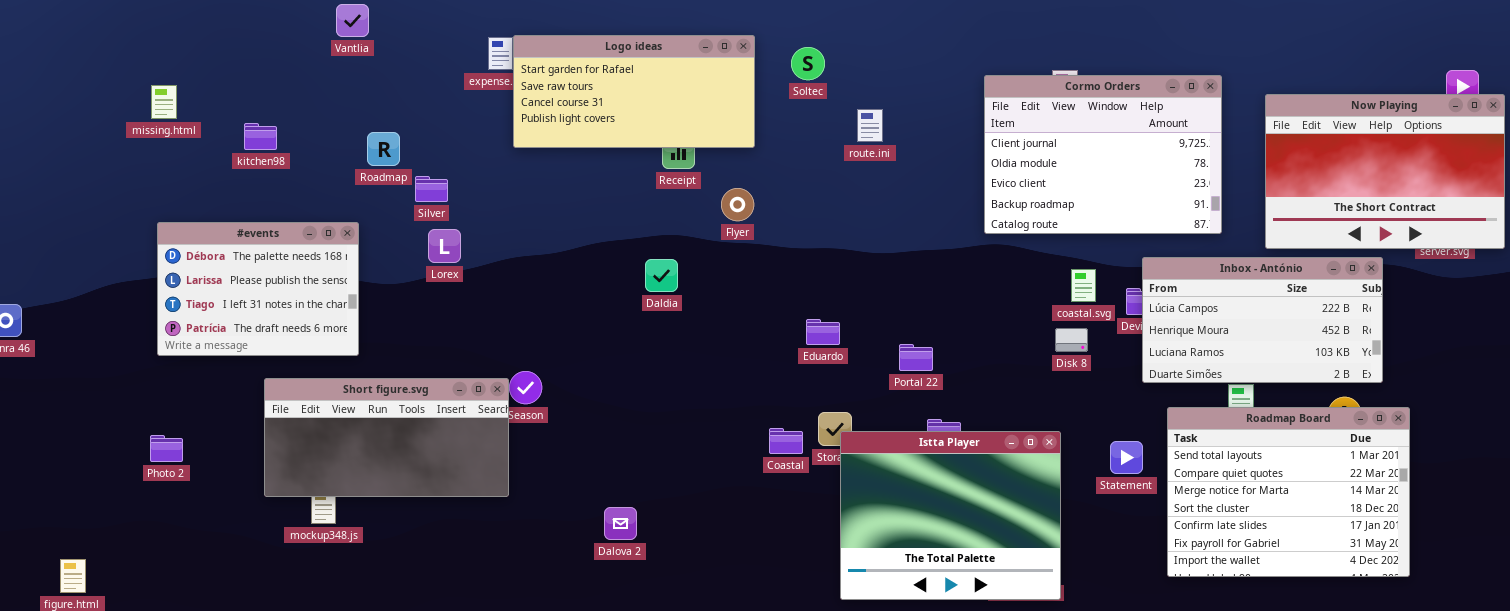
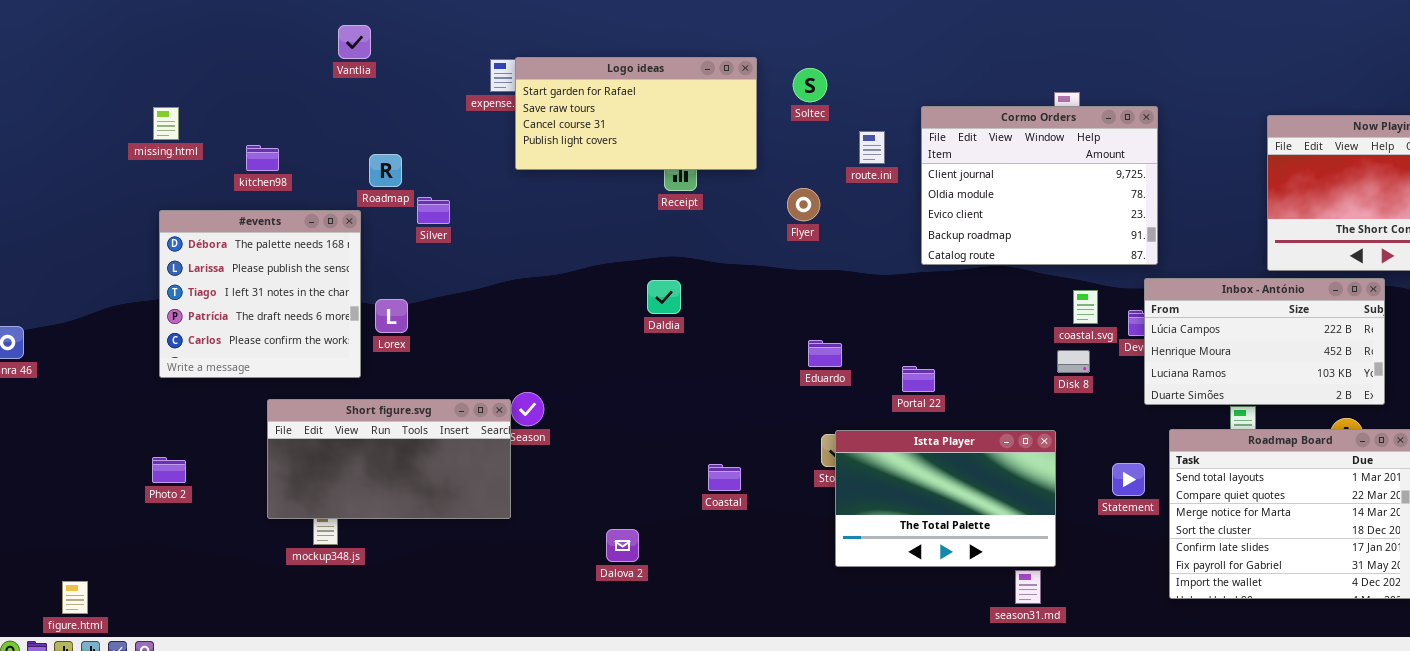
Cormo Orders: [984,75,1222,234] -> [921,106,1158,265], moved
Flyer: [721,188,754,221] -> [787,188,820,221], moved
#events: [157,222,359,356] -> [159,210,361,378], resized
Lorex: [428,229,461,263] -> [375,299,408,333], moved
Coastal: [769,428,803,454] -> [708,464,741,491], moved
Istta Player: [840,431,1061,600] -> [835,430,1056,567], moved, resized

